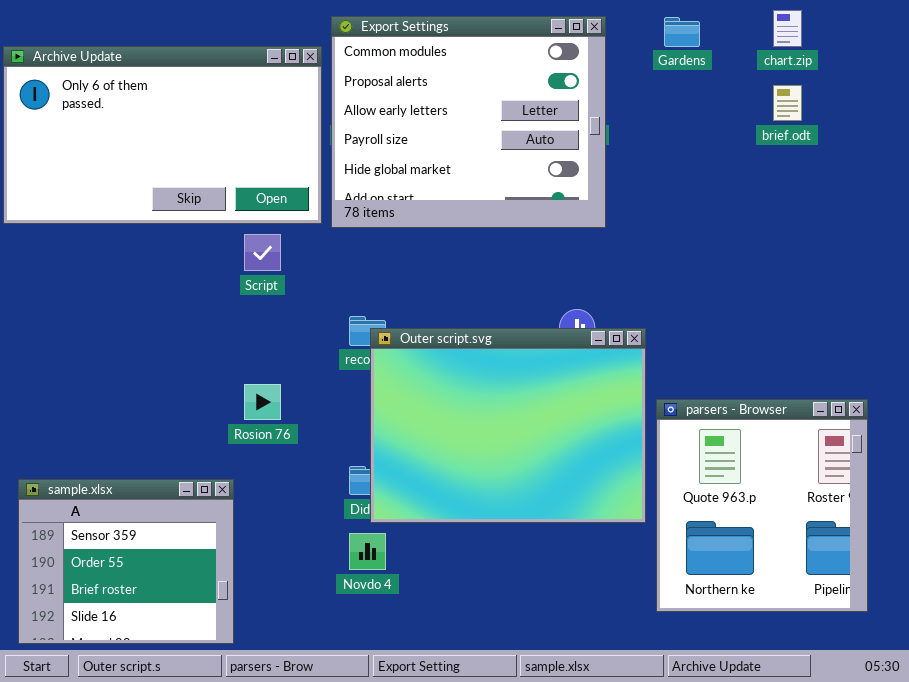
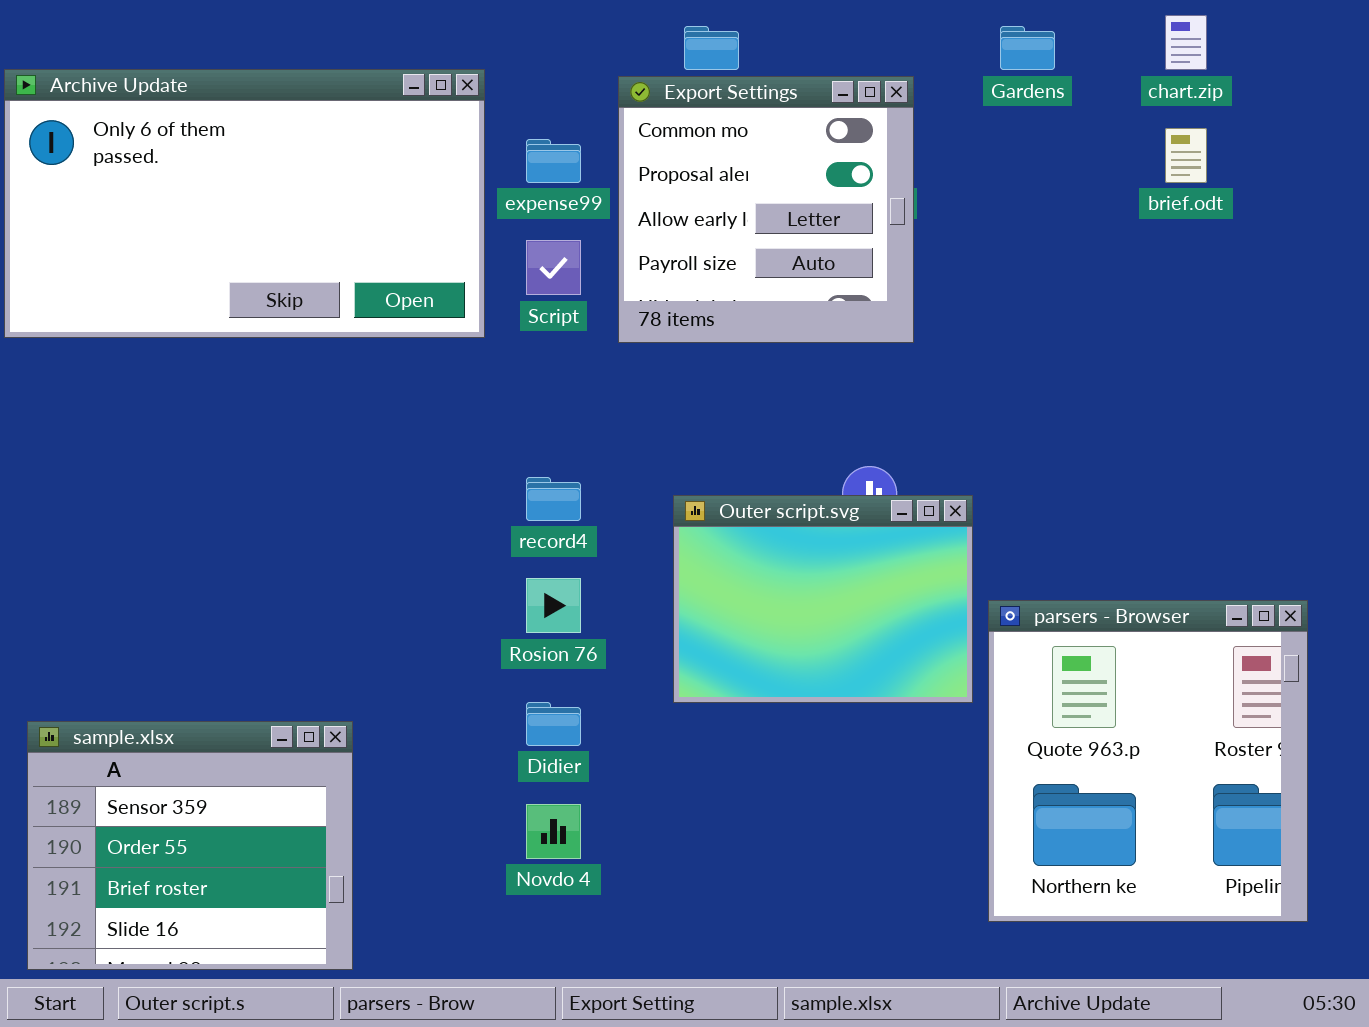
Export Settings: [331,16,606,228] -> [618,76,914,343], resized
Script: [244,234,281,271] -> [526,240,581,295], moved
Outer script.svg: [370,328,646,523] -> [673,495,973,703], resized
Rosion 76: [244,384,281,420] -> [526,578,581,633], moved

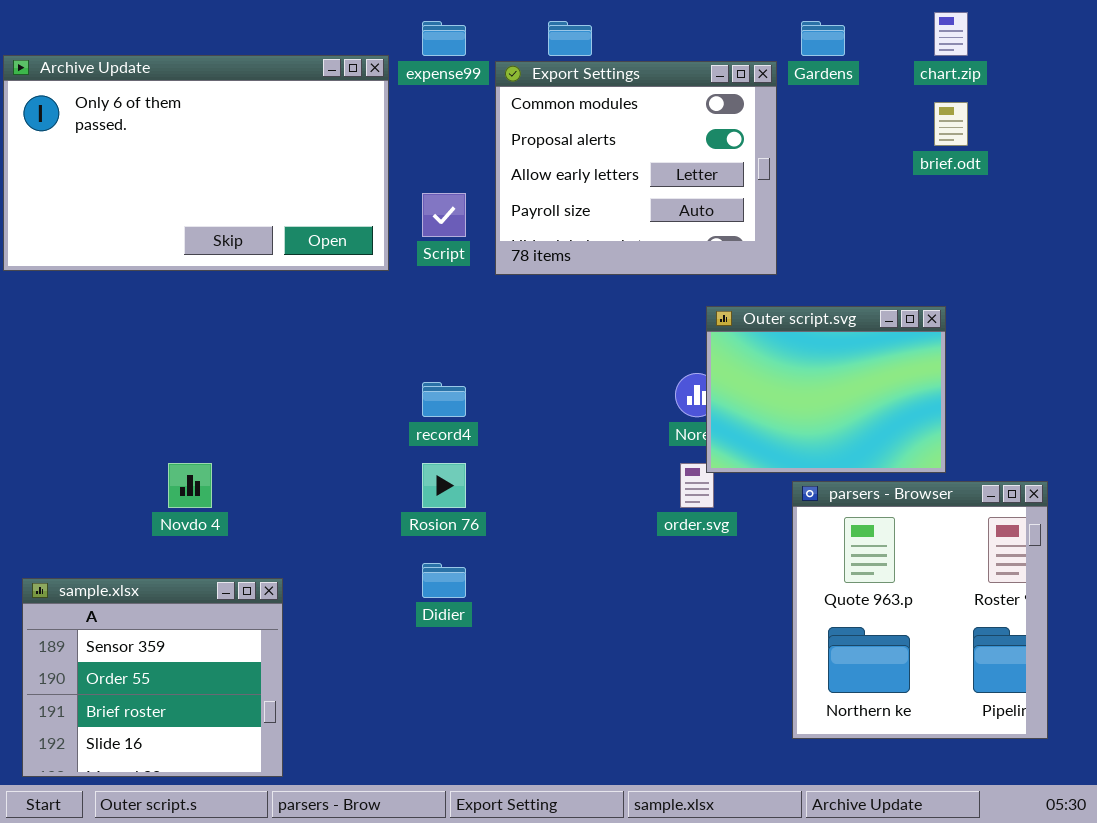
Export Settings: [618,76,914,343] -> [495,61,777,275], resized
expense99: [526,139,581,183] -> [422,21,466,56], moved
Outer script.svg: [673,495,973,703] -> [706,306,946,473], moved
Novdo 4: [526,804,581,859] -> [168,463,212,508], moved

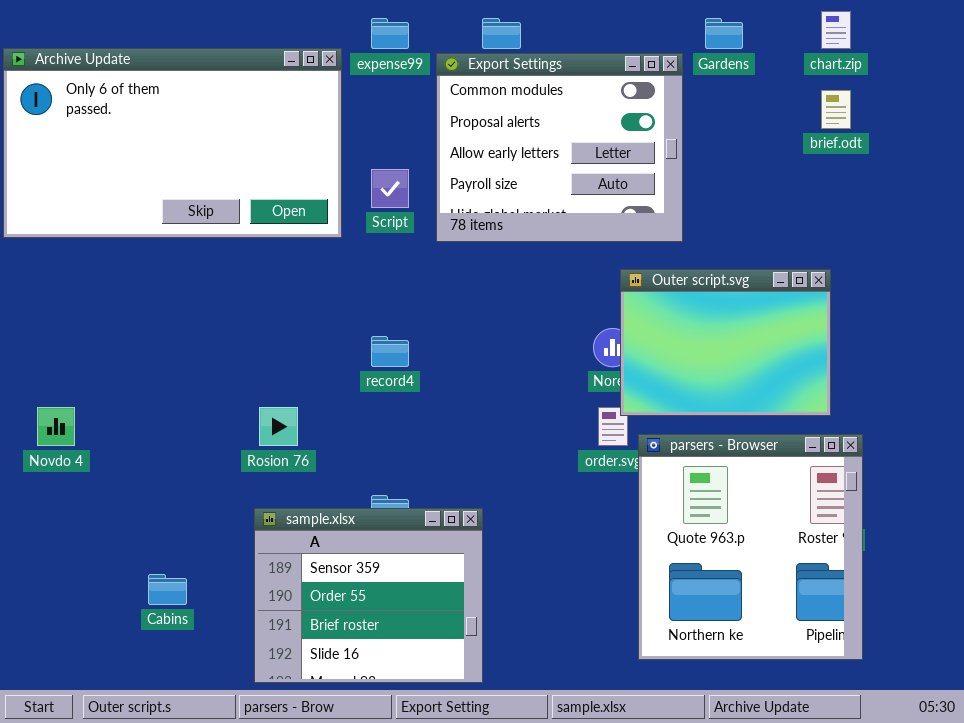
Novdo 4: [168,463,212,508] -> [37,407,75,446], moved
Rosion 76: [422,463,466,508] -> [259,407,298,446], moved
parsers - Browser: [792,481,1048,739] -> [638,434,863,660], moved
sample.xlsx: [22,578,283,777] -> [254,508,483,683], moved

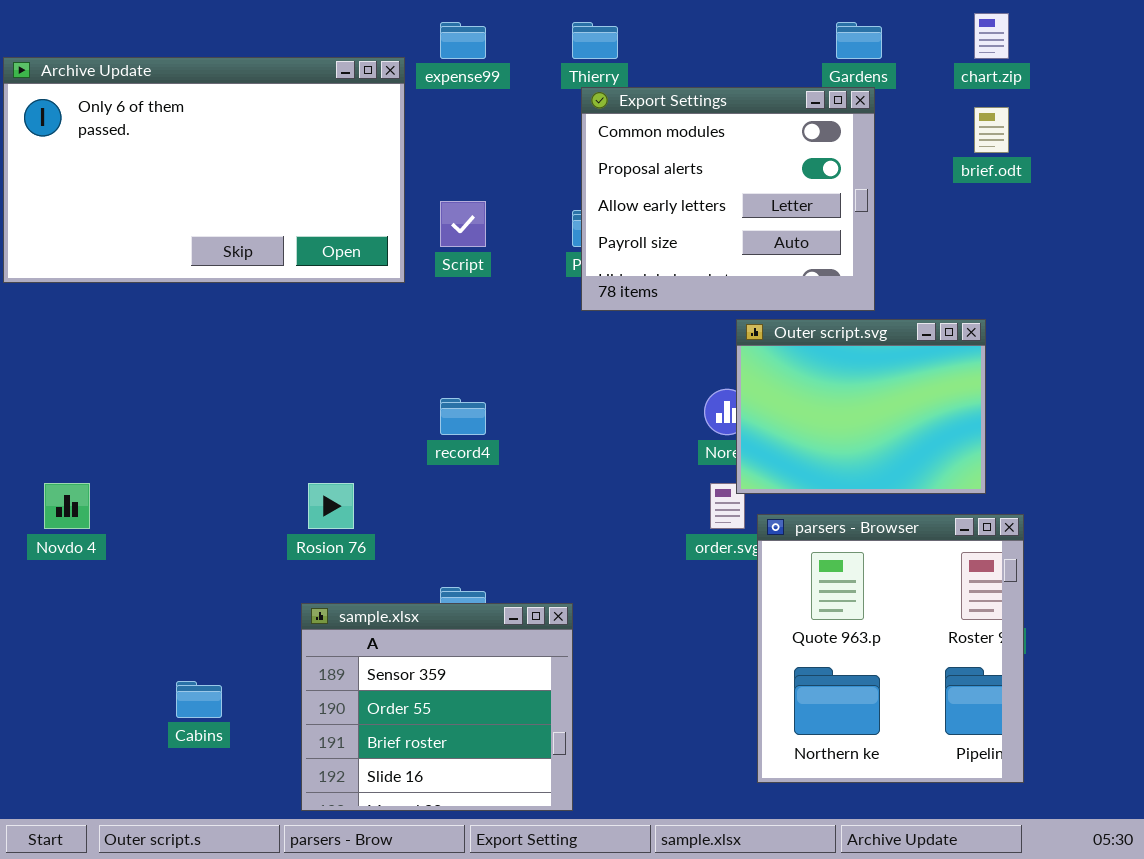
Export Settings: [436,53,683,242] -> [581,87,875,311], moved

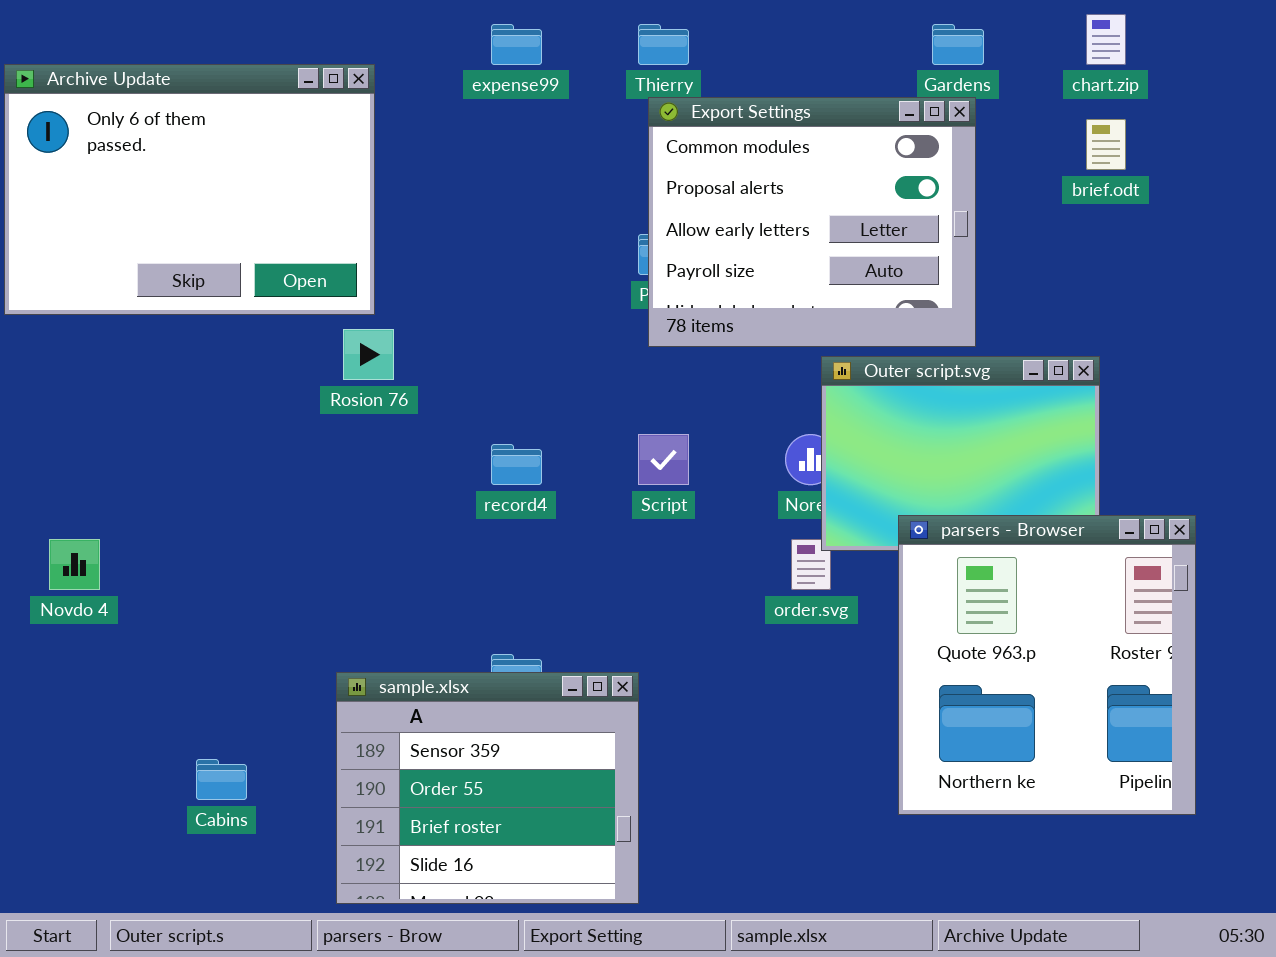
Archive Update: [3,57,405,283] -> [4,64,375,315], resized
Script: [440,201,486,247] -> [638,434,689,485], moved
Rosion 76: [308,483,354,529] -> [343,329,394,380], moved
parsers - Browser: [757,514,1024,783] -> [898,515,1196,815], moved

